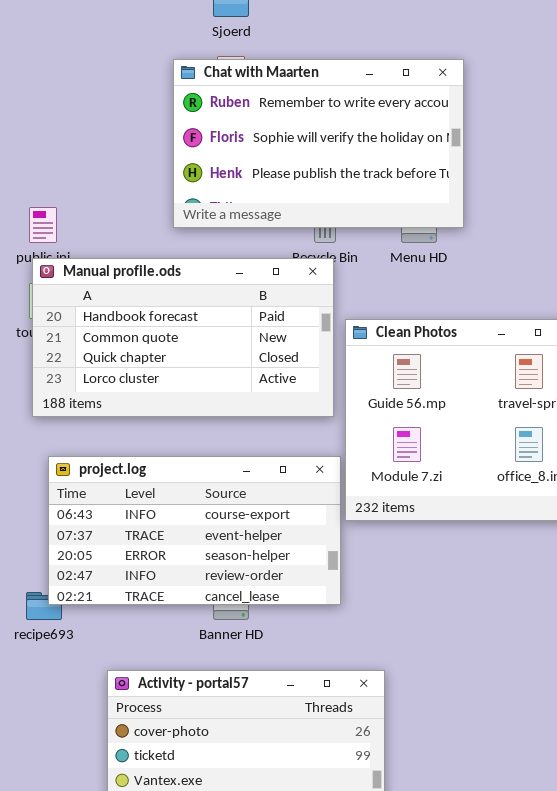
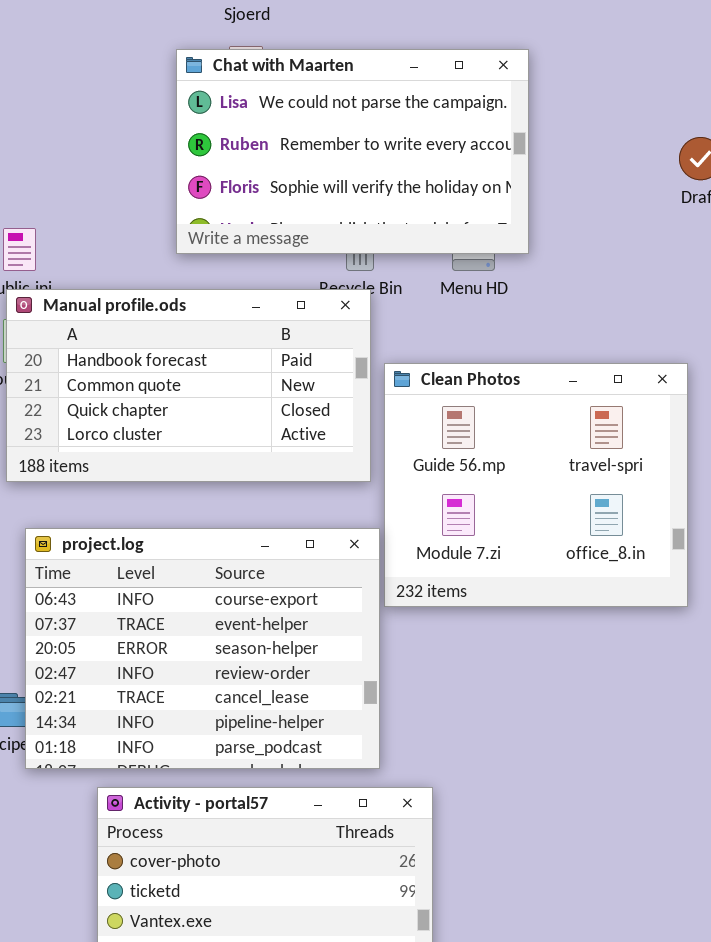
Chat with Maarten: [173,59,464,228] -> [176,49,529,254], scrolled up 1 row
project.log: [48,456,341,605] -> [25,528,380,769], resized

